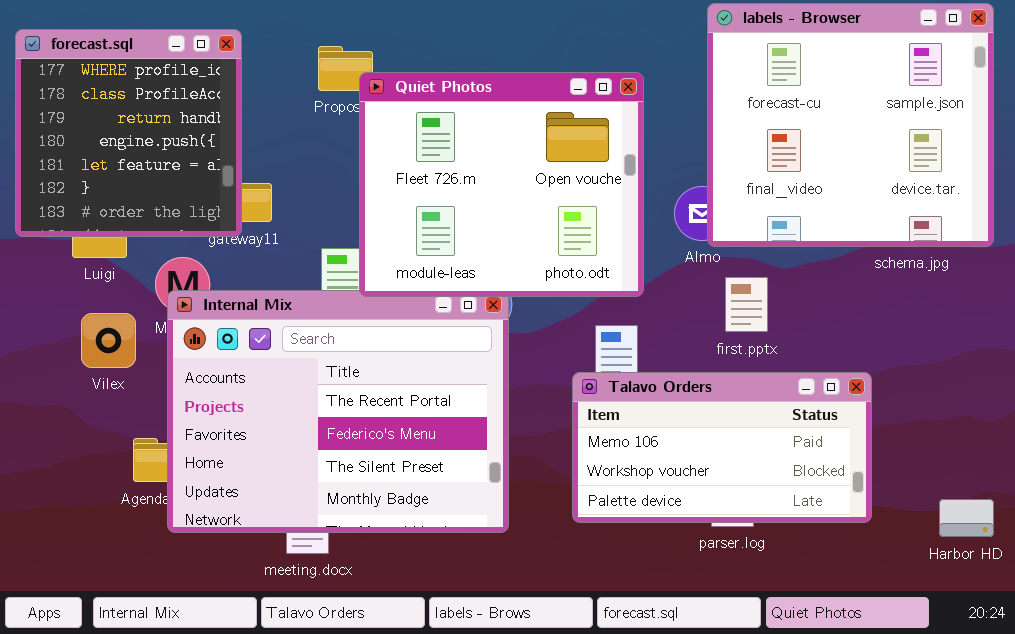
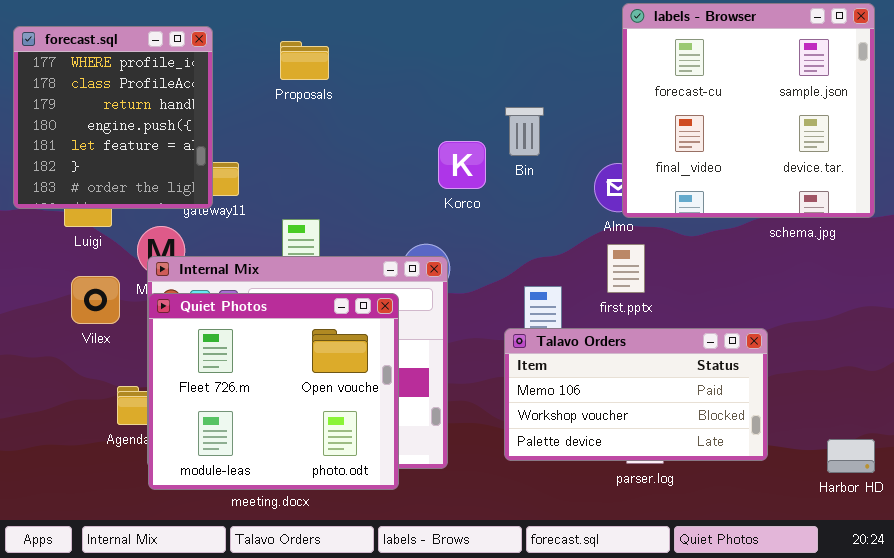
Quiet Photos: [359,72,644,297] -> [148,293,399,490], moved
first.pptx: [725,277,768,332] -> [607,244,645,293], moved

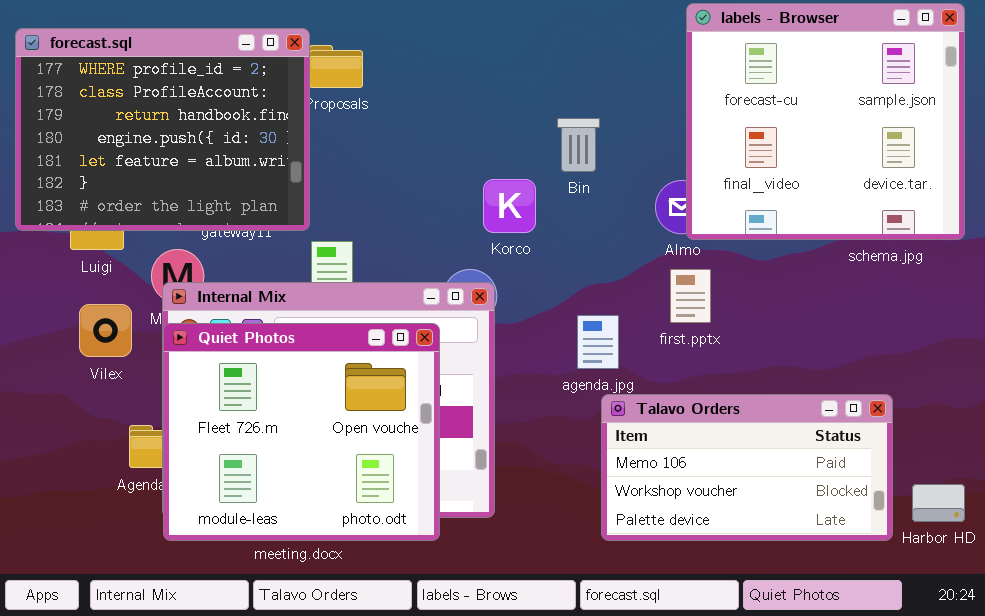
forecast.sql: [13,26,213,209] -> [15,28,310,231], resized
Korco: [438,141,486,189] -> [483,179,536,233], moved
Talavo Orders: [504,328,768,461] -> [601,394,893,541], moved

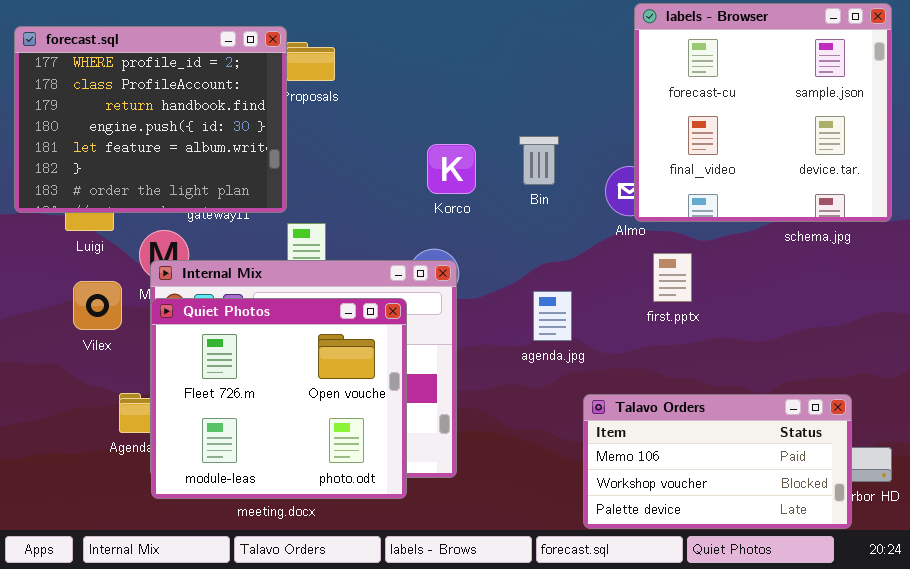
Bin: [557,118,600,172] -> [519,136,559,185], moved
Korco: [483,179,536,233] -> [427,144,476,194], moved
first.pptx: [670,269,711,323] -> [653,253,692,302], moved
Talavo Orders: [601,394,893,541] -> [583,394,852,529], moved

